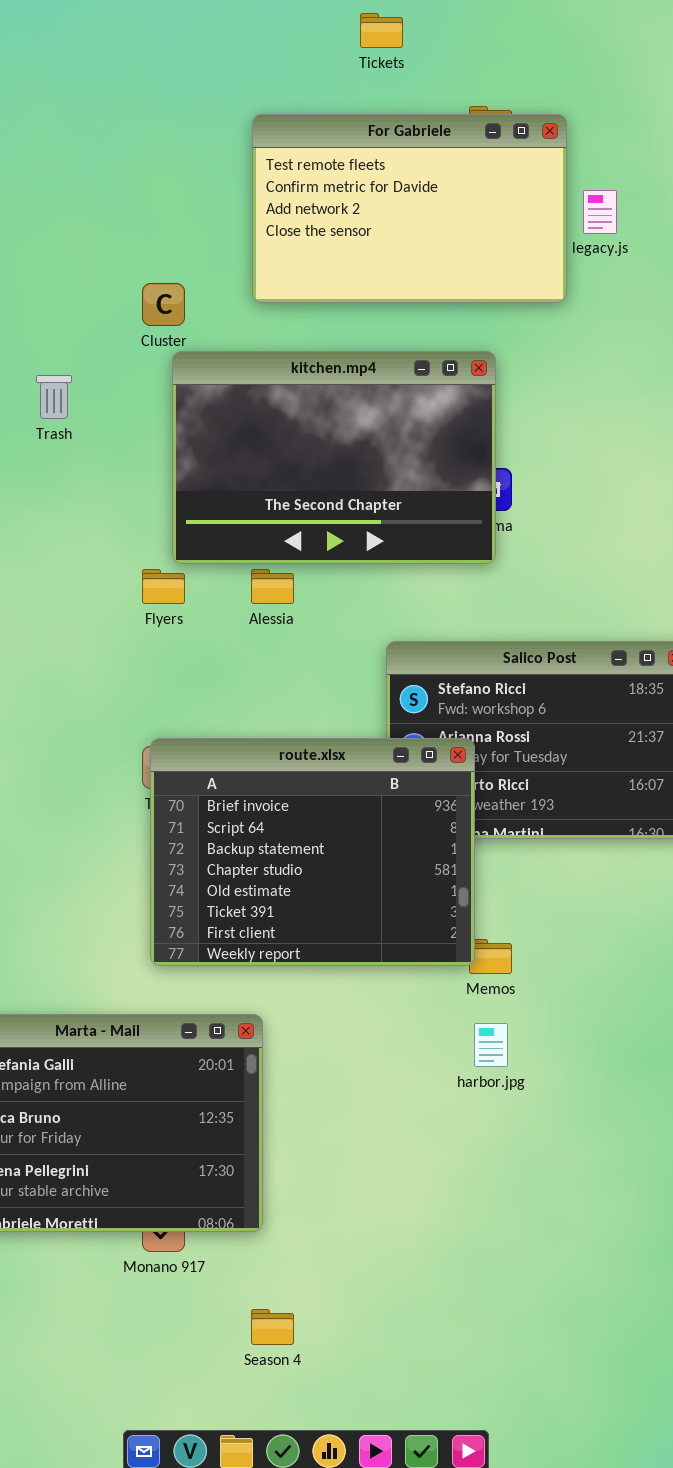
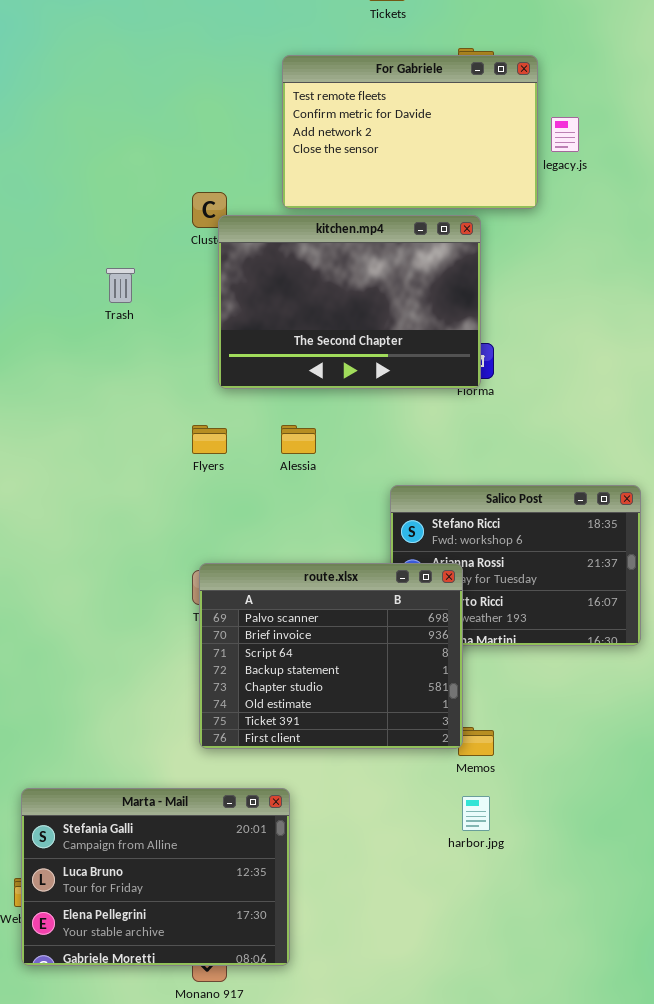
kitchen.mp4: [172,351,496,564] -> [218,215,481,389], moved
route.xlsx: [150,738,475,966] -> [199,563,463,749], scrolled up 1 row

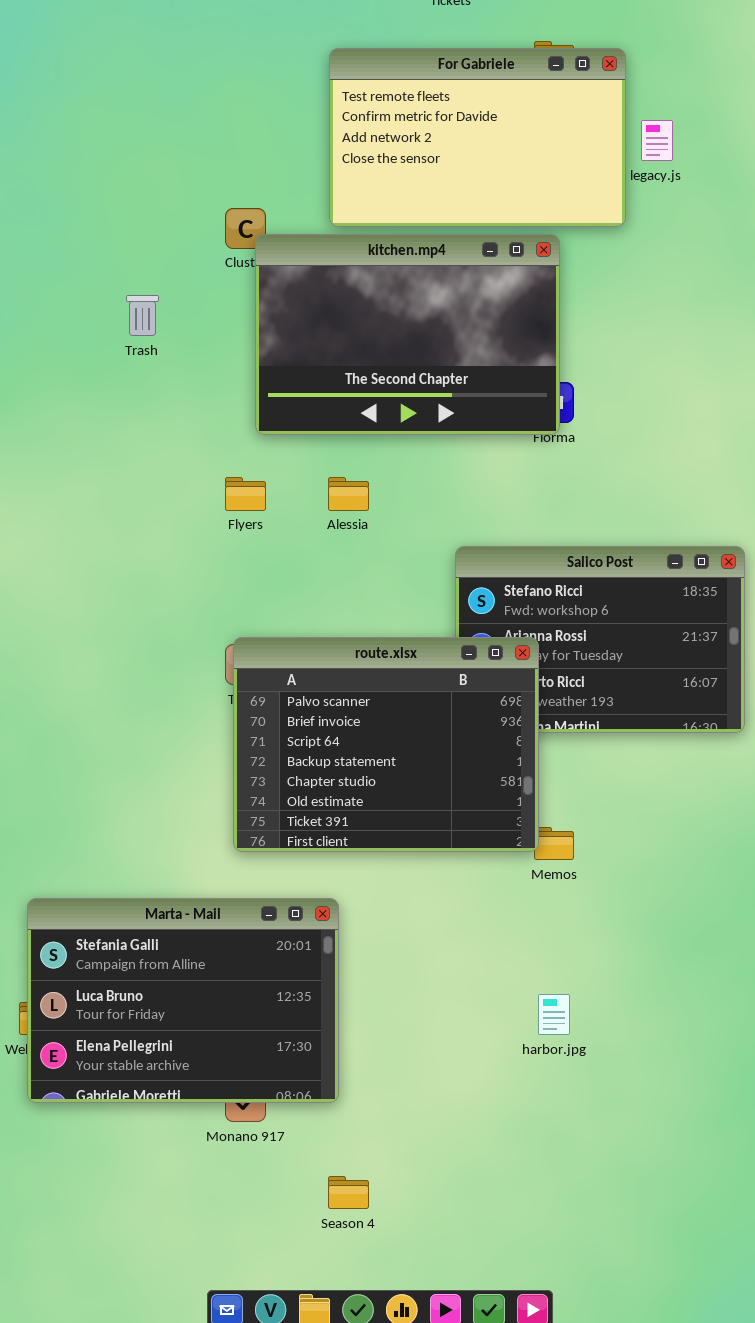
harbor.jpg: [462,796,490,831] -> [538,994,570,1035], moved

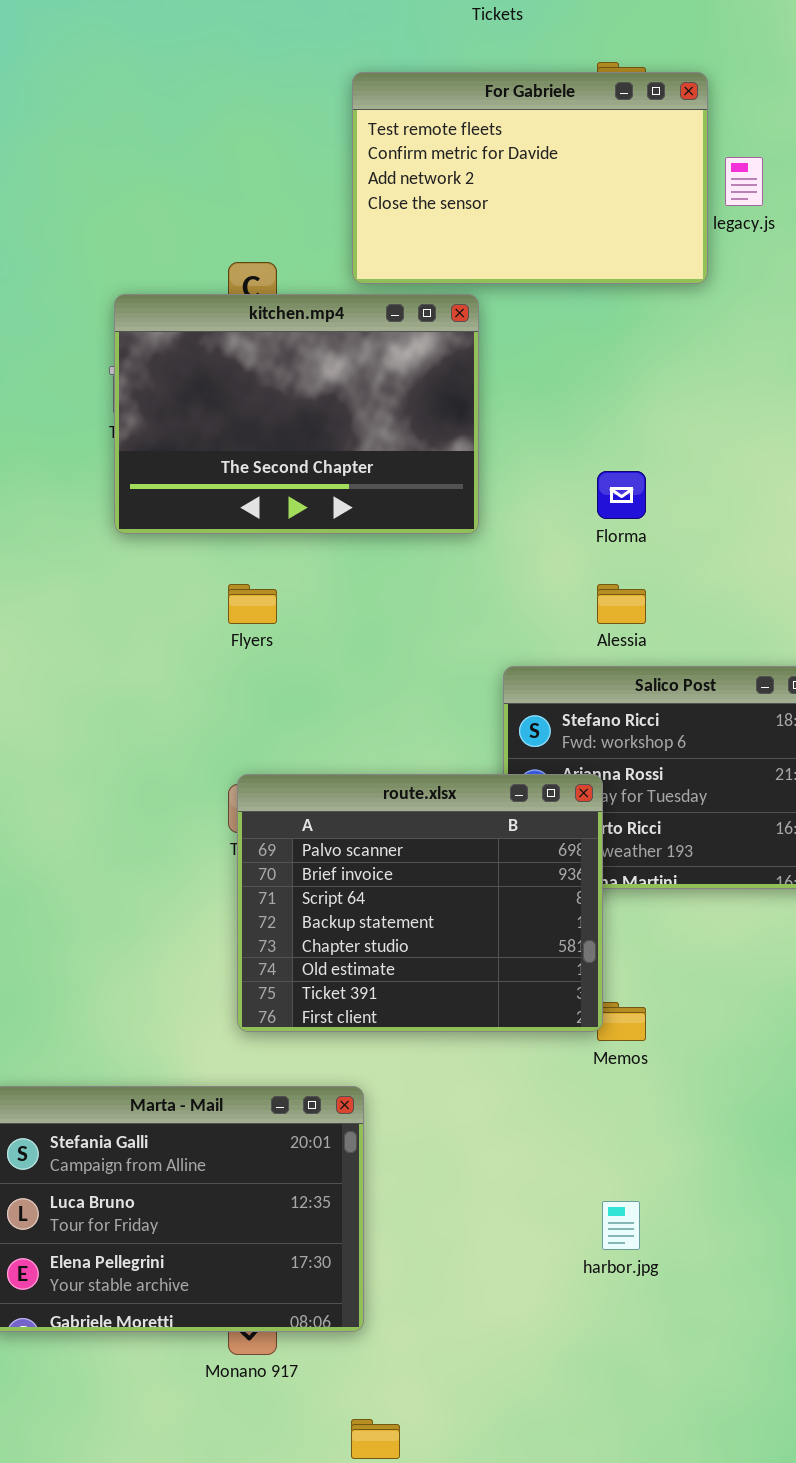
kitchen.mp4: [255,234,560,435] -> [114,294,479,534], moved
Alessia: [328,477,369,511] -> [597,584,646,624], moved

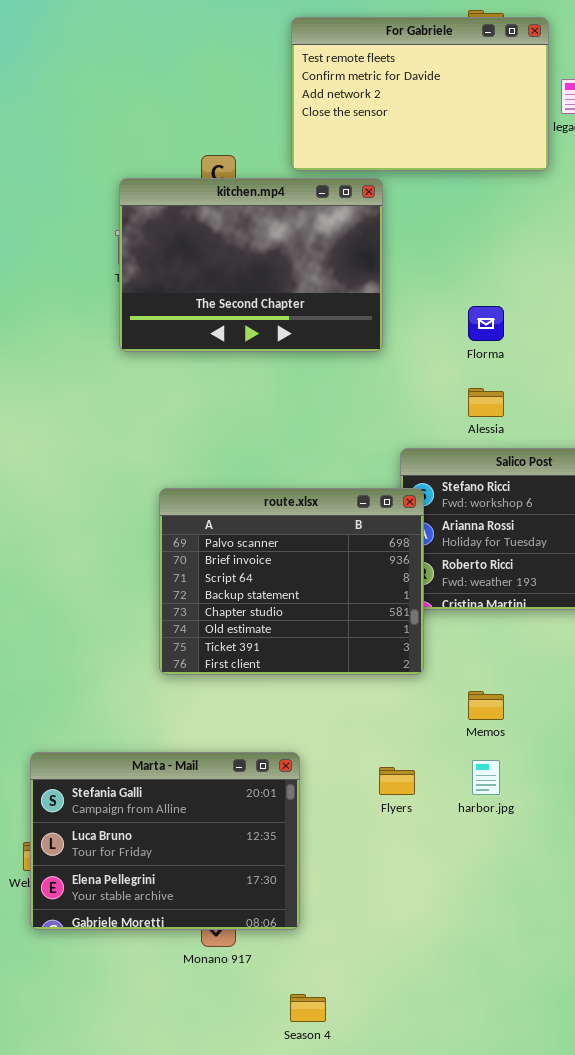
Flyers: [228,584,277,624] -> [379,767,415,795], moved
route.xlsx: [237,774,603,1032] -> [159,488,424,675], moved
harbor.jpg: [602,1201,640,1250] -> [472,760,500,795], moved

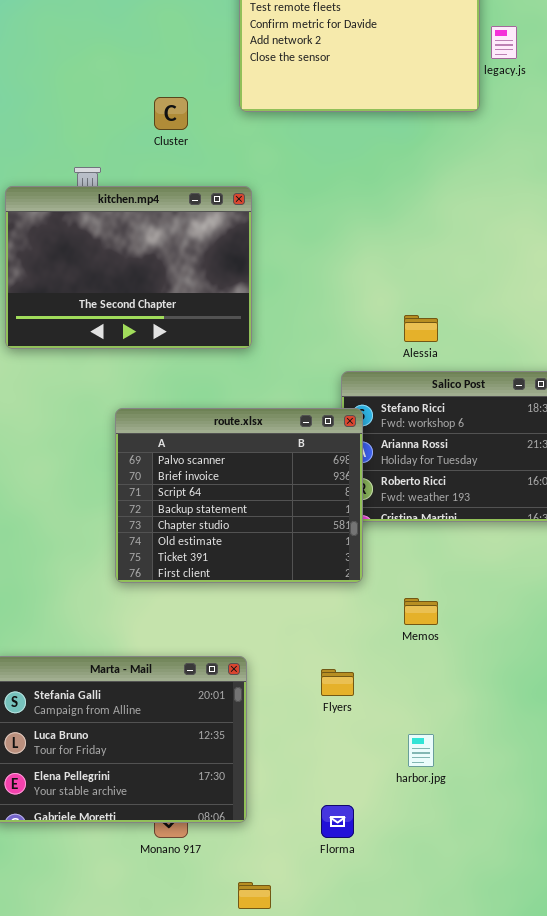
kitchen.mp4: [119,178,383,352] -> [5,186,252,349], moved
Florma: [468,306,504,341] -> [321,805,354,838], moved
harbor.jpg: [472,760,500,795] -> [408,734,434,767], moved

